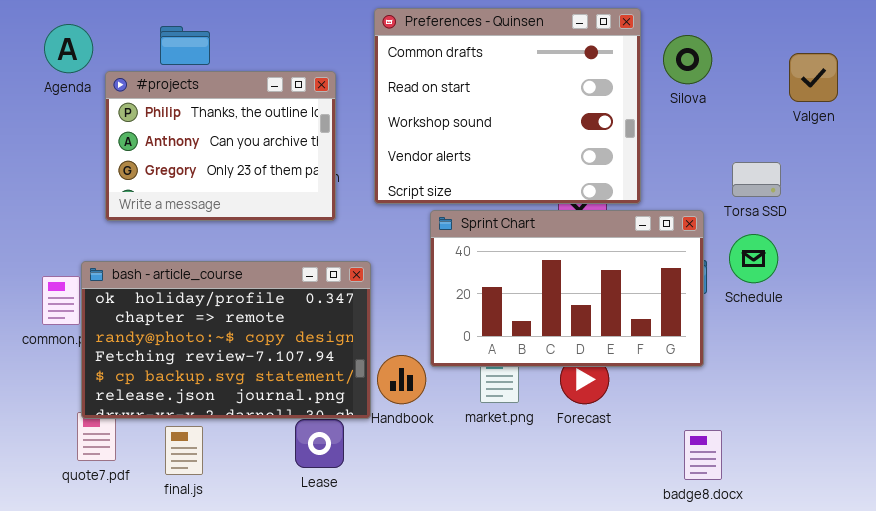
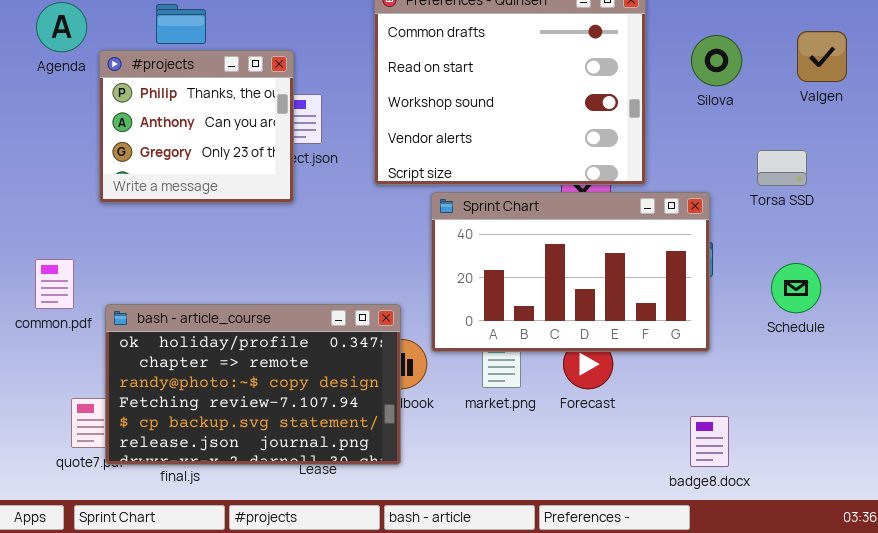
Silova: [663,35,712,84] -> [691,35,742,86], moved
#projects: [105,71,336,221] -> [99,50,294,203], resized
Torsa SSD: [732,162,781,197] -> [757,150,807,186], moved
Schedule: [729,234,778,283] -> [771,263,821,313], moved
bash - article_course: [81,261,371,419] -> [105,304,401,465], moved

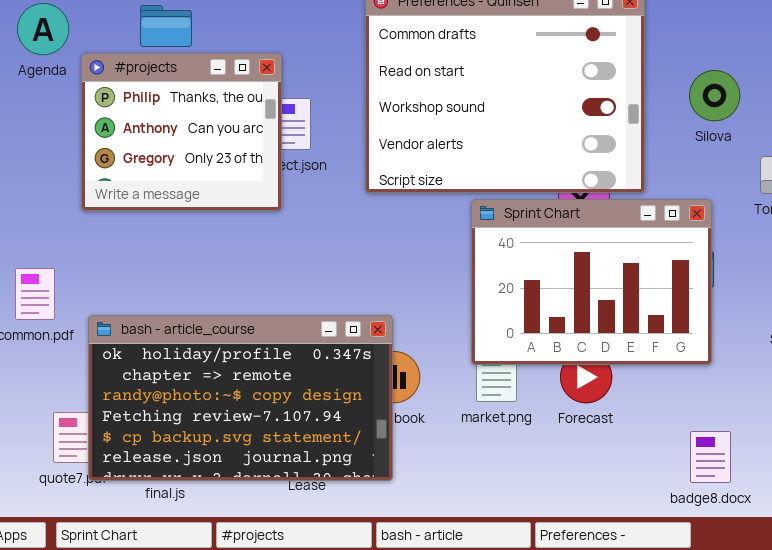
Silova: [691,35,742,86] -> [689,70,740,121], moved
Sprint Chart: [431,192,710,352] -> [471,199,712,365], resized

